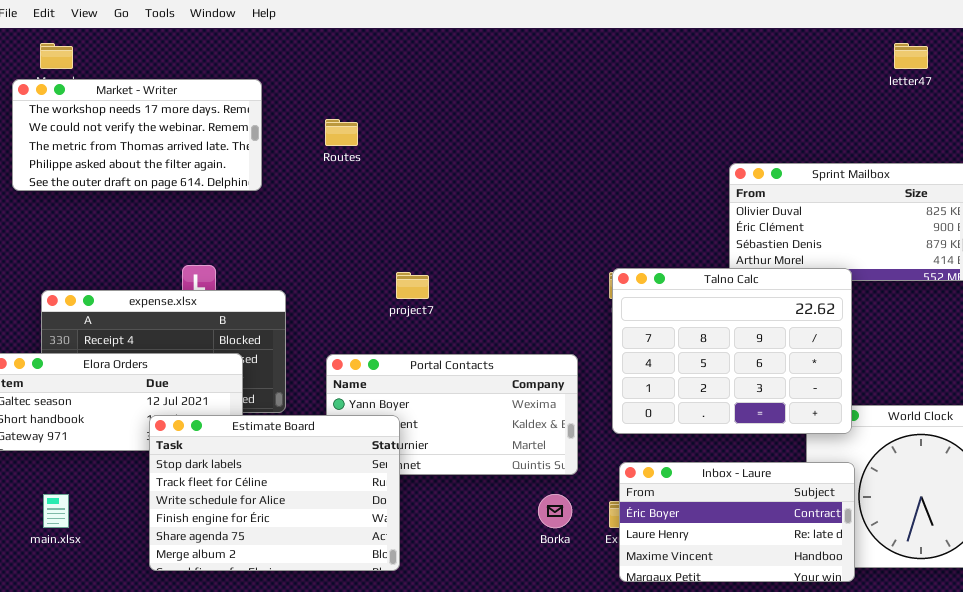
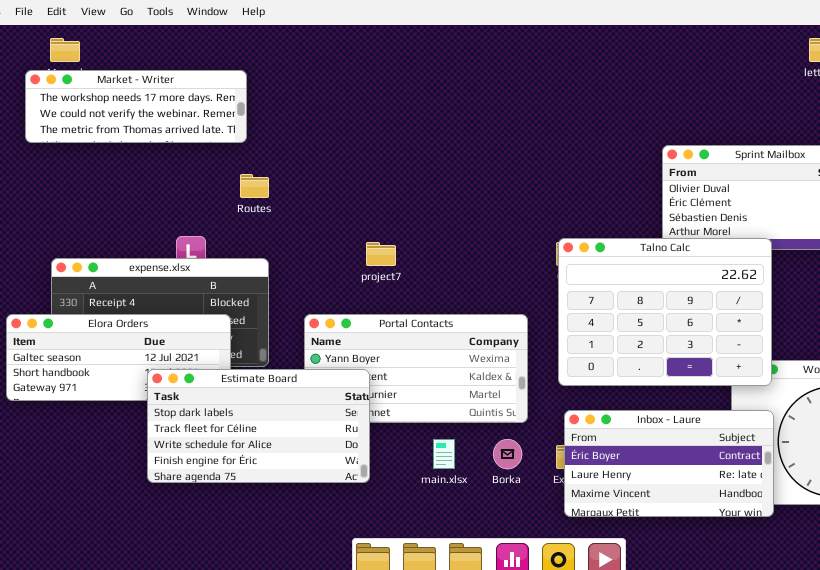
Market - Writer: [12,79,262,191] -> [25,70,247,143], resized
Routes: [325,119,358,146] -> [240,174,269,198], moved
Estimate Board: [149,415,400,571] -> [147,369,370,483], resized
main.xlsx: [43,494,69,528] -> [433,439,455,469], moved

